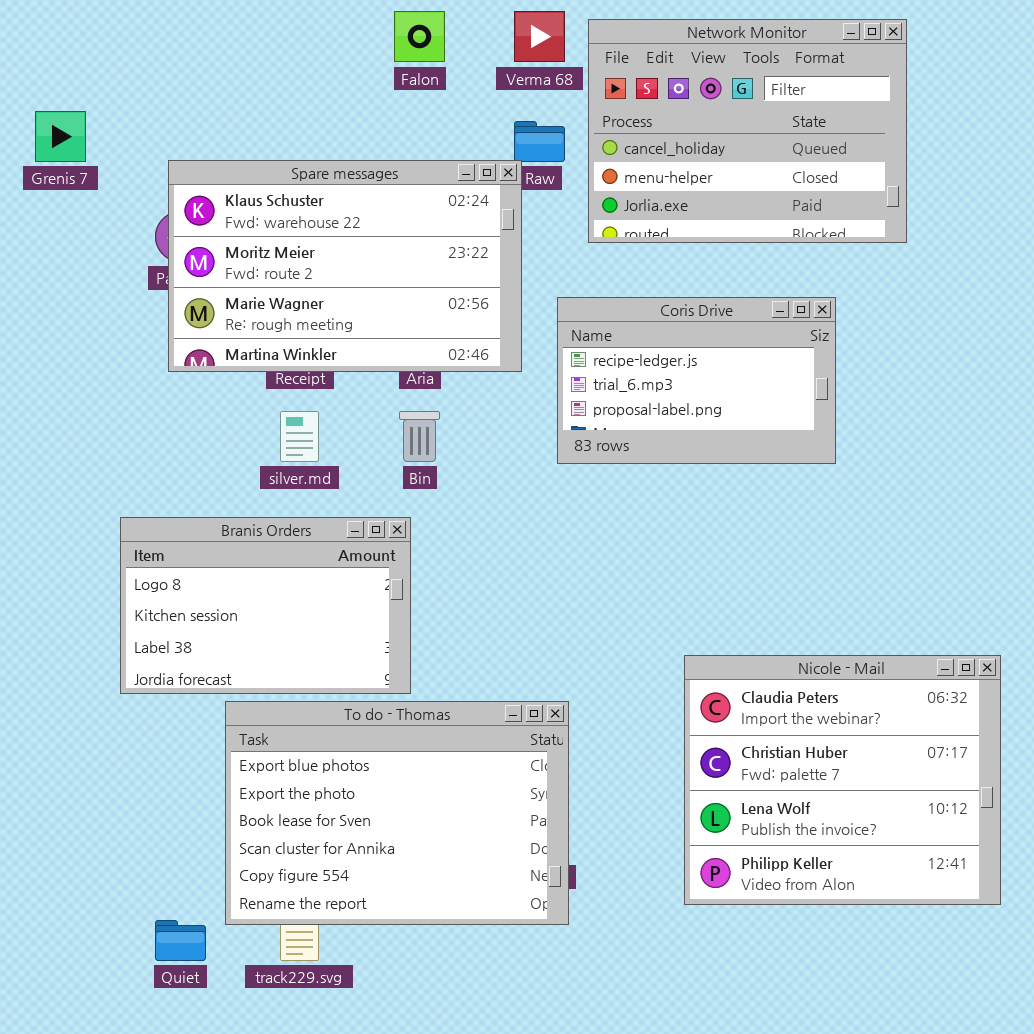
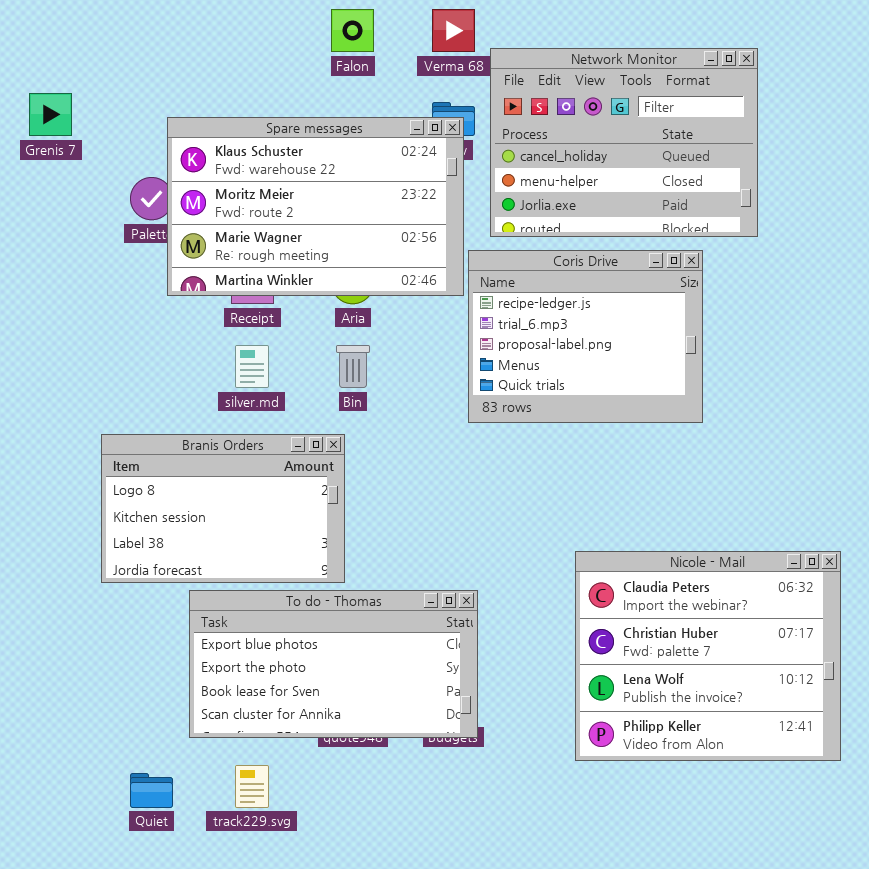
Network Monitor: [588,19,907,243] -> [490,48,758,237], moved
Spare messages: [168,160,522,372] -> [167,117,464,296], moved
Coris Drive: [557,297,836,464] -> [468,250,703,423], resized
To do - Thomas: [225,701,569,925] -> [189,590,478,738], resized

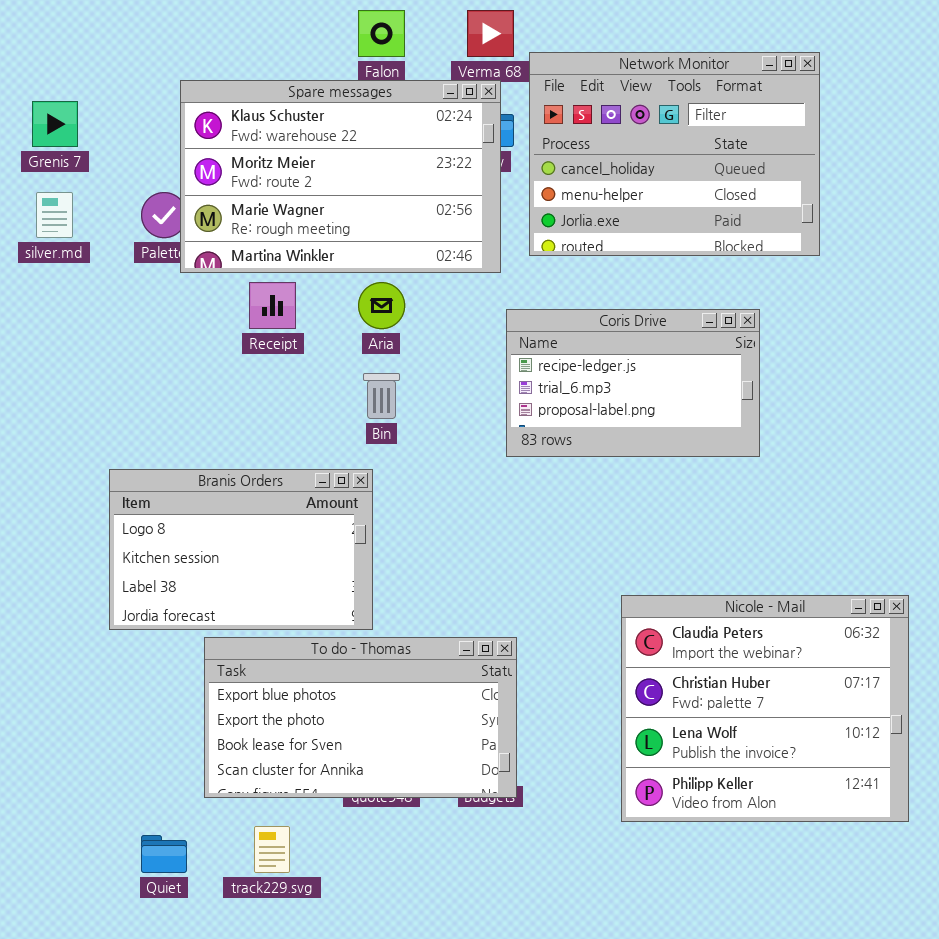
Spare messages: [167,117,464,296] -> [180,80,501,273], moved
Coris Drive: [468,250,703,423] -> [506,309,760,457], resized
silver.md: [235,345,269,388] -> [36,192,73,238], moved

